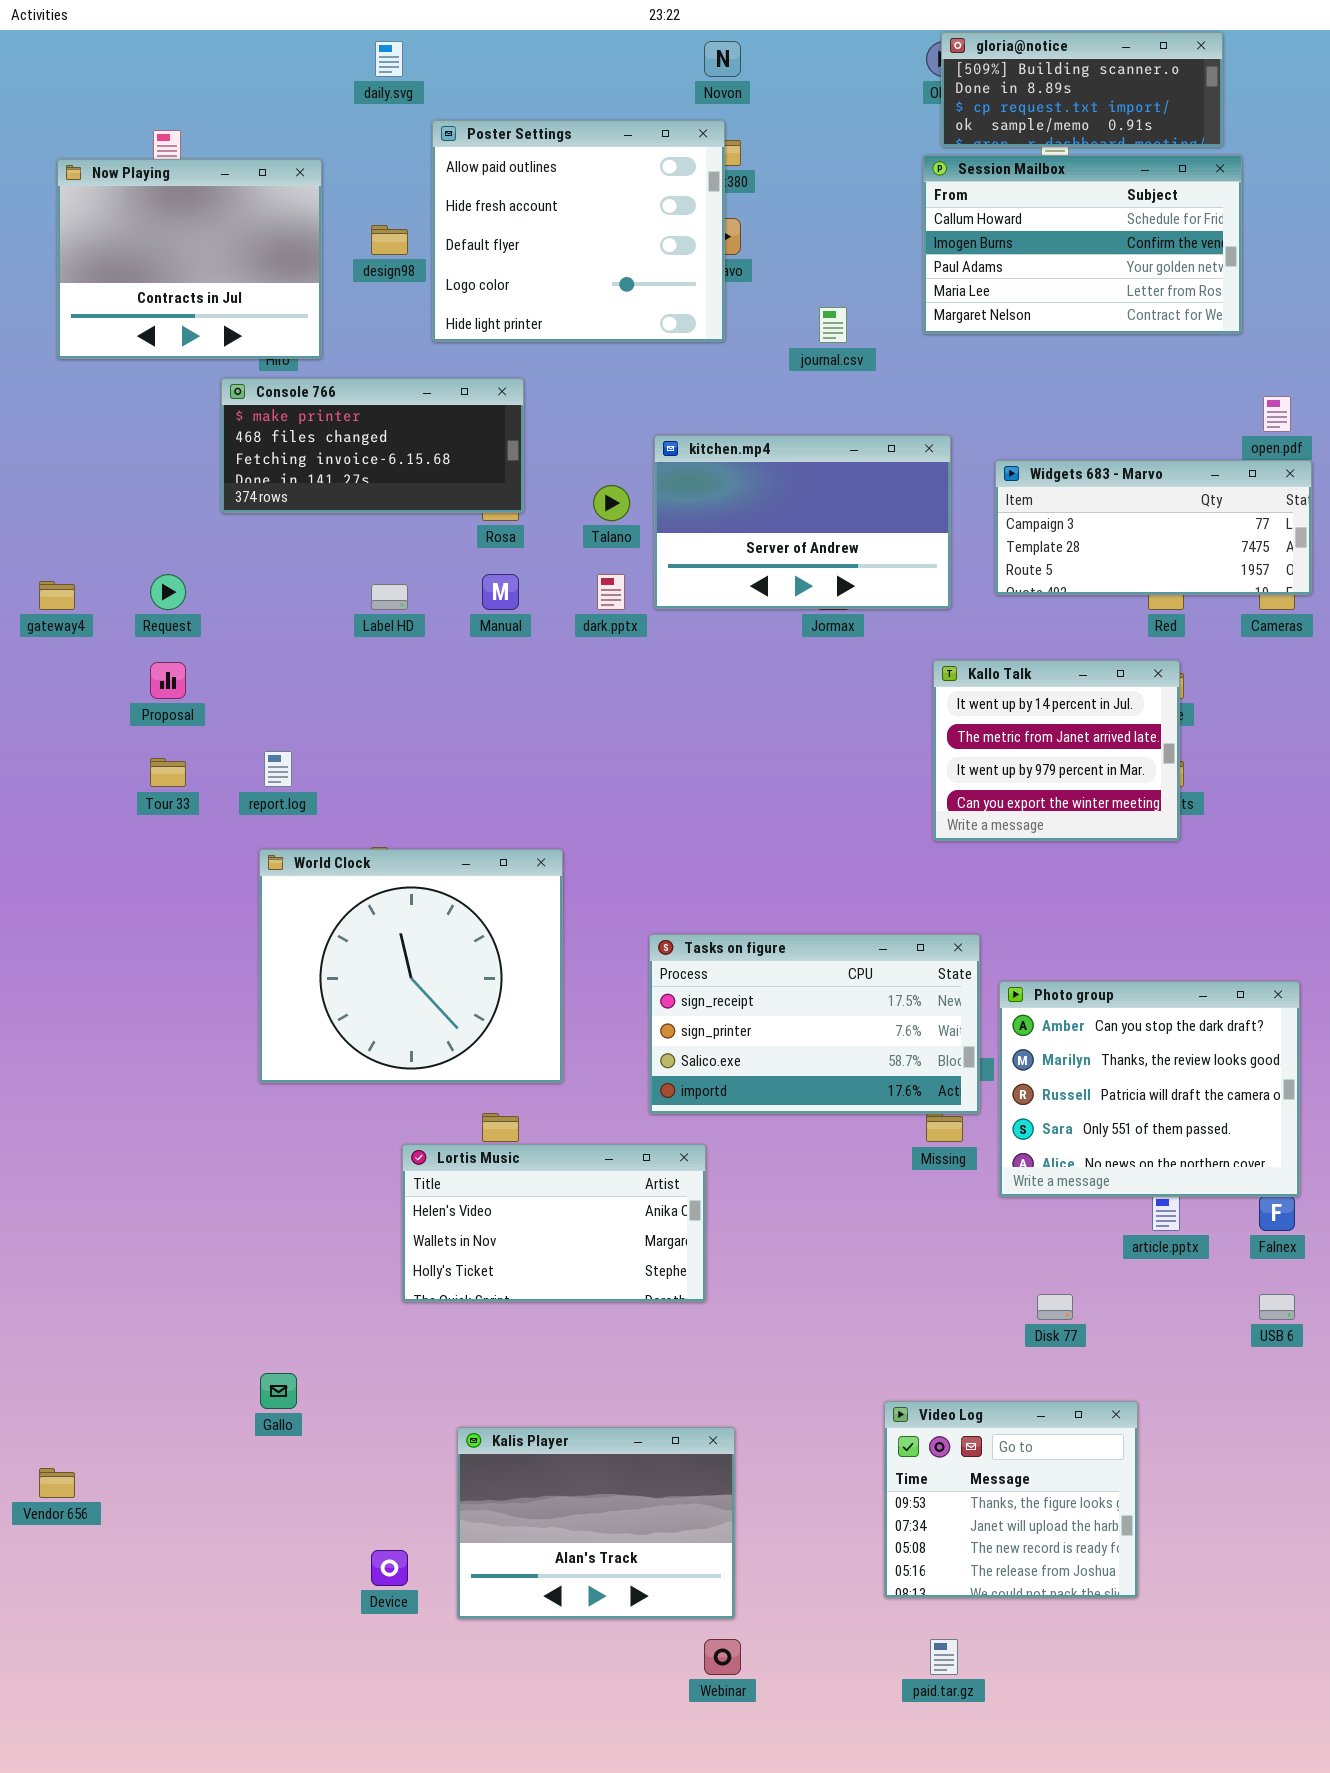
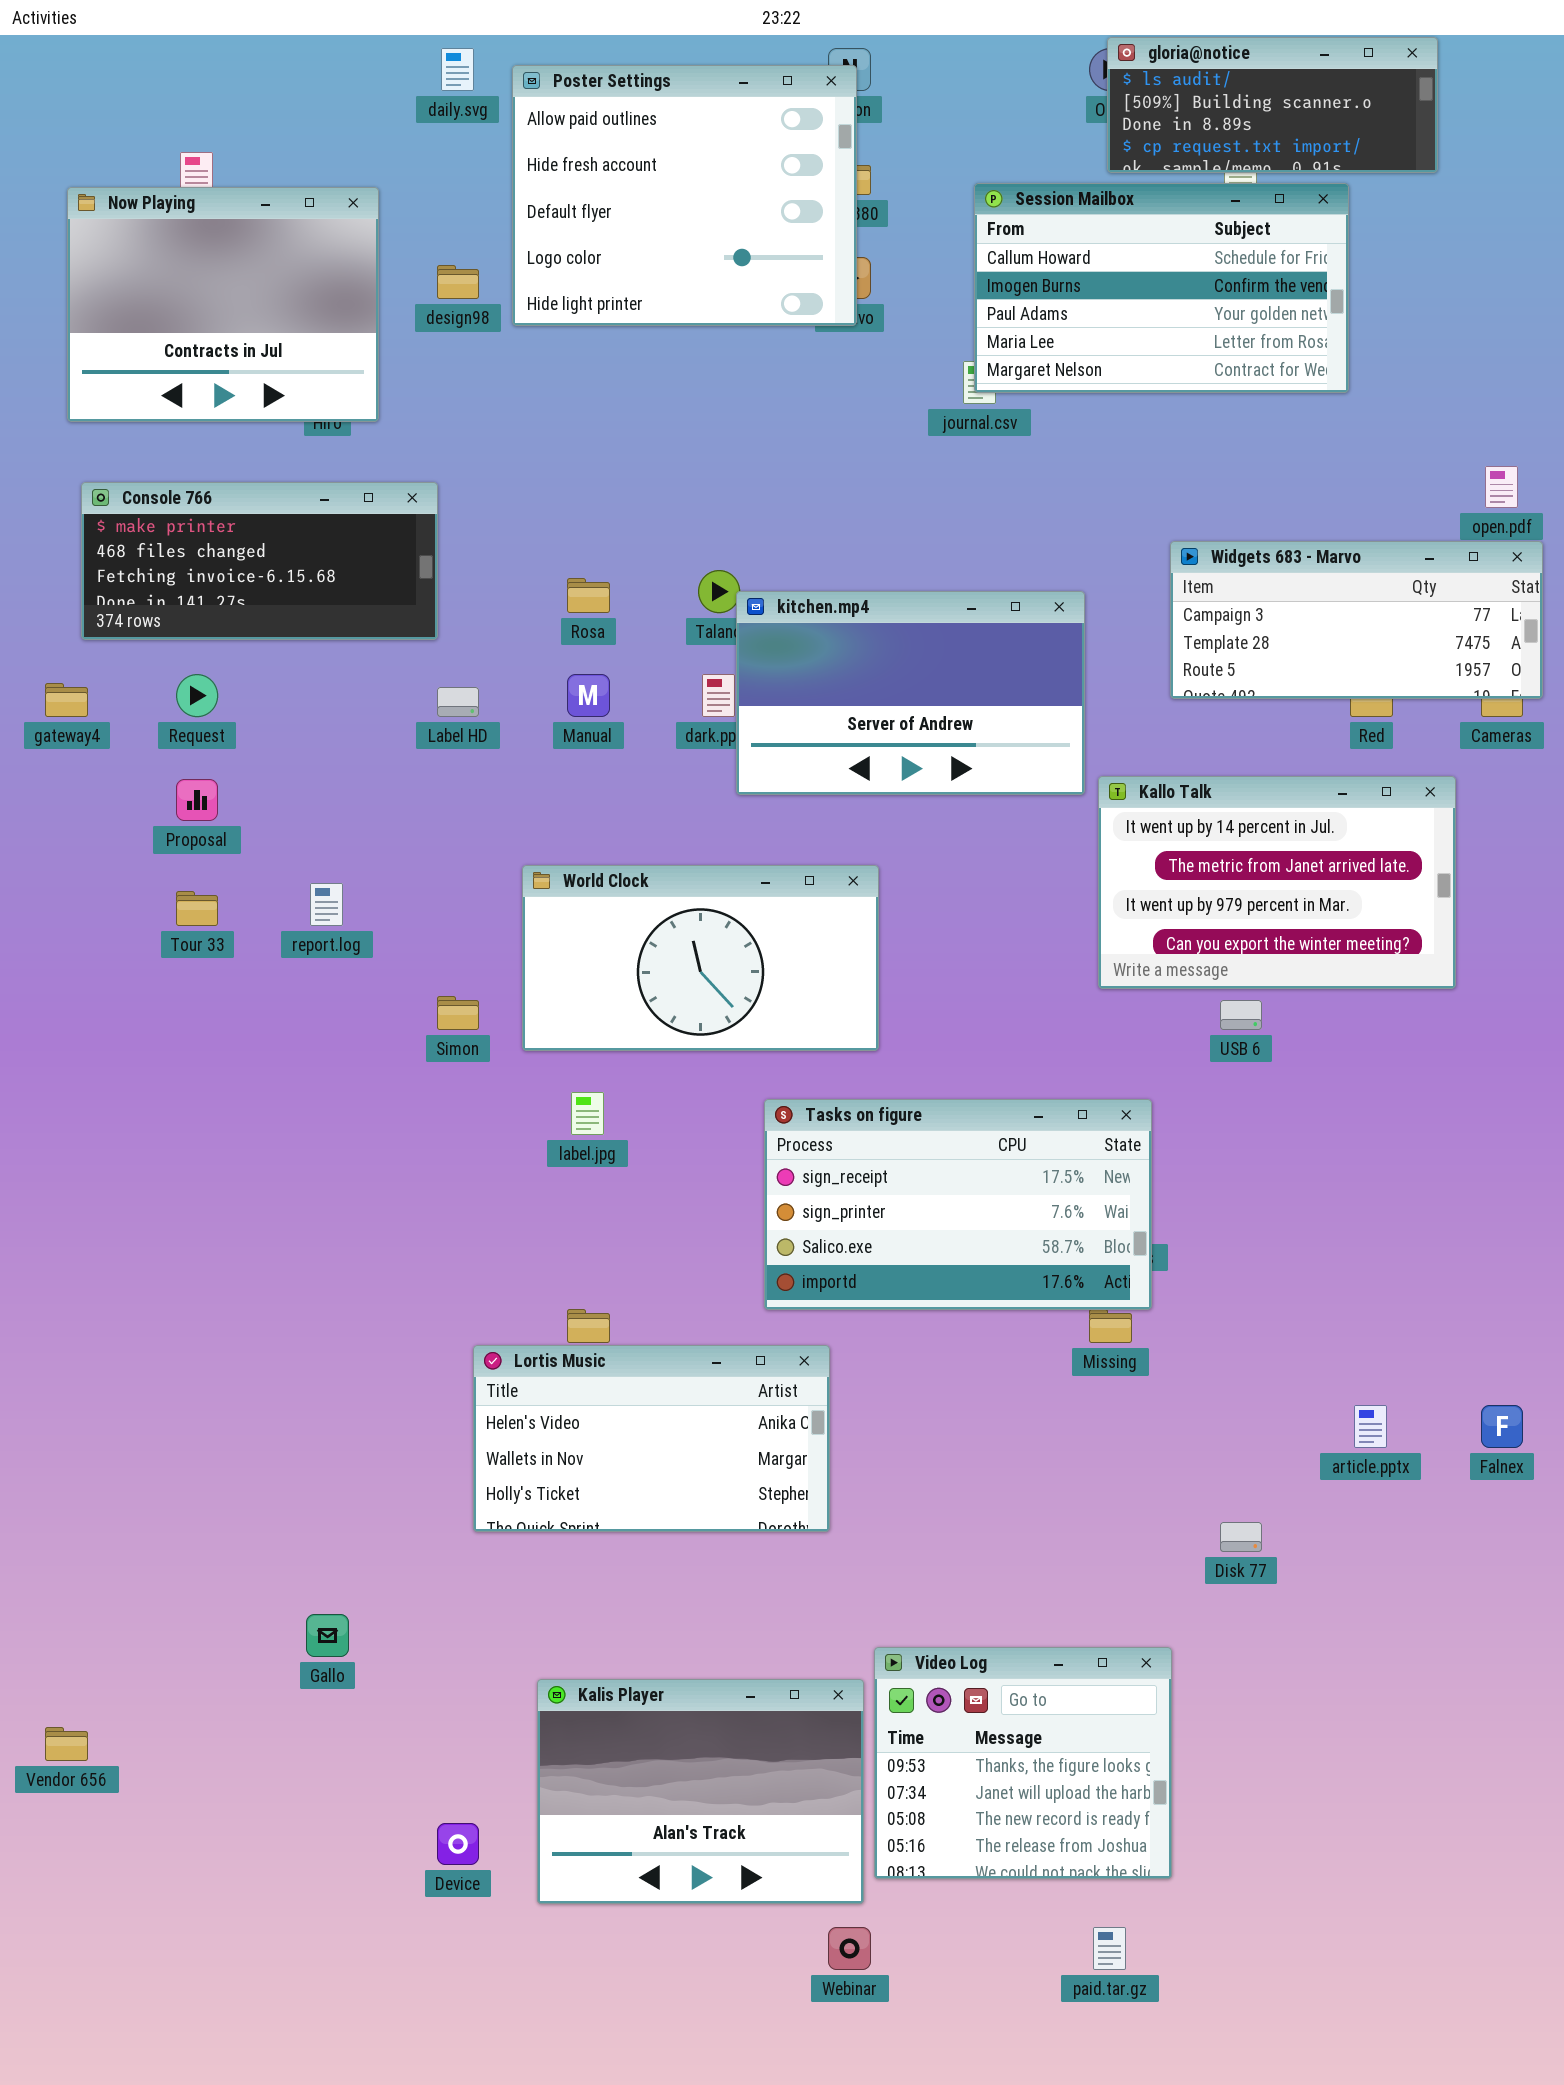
gloria@notice: [941,32,1223,147] -> [1107,37,1438,173], scrolled up 1 row
Poster Settings: [432,120,725,342] -> [512,65,857,326], moved
Session Mailbox: [923,155,1242,334] -> [974,183,1349,393], moved
Console 766: [221,378,524,513] -> [81,482,438,640], moved
kitchen.mp4: [654,435,951,609] -> [736,591,1085,795], moved
Kallo Talk: [933,660,1180,841] -> [1098,776,1456,989], resized
World Clock: [259,849,563,1083] -> [522,865,879,1051], moved, resized
Photo group: [999,981,1300,1197] -> none, closed
USB 6: [1259,1294,1295,1320] -> [1220,1000,1262,1030], moved
Video Log: [884,1401,1138,1598] -> [874,1647,1172,1879], moved

